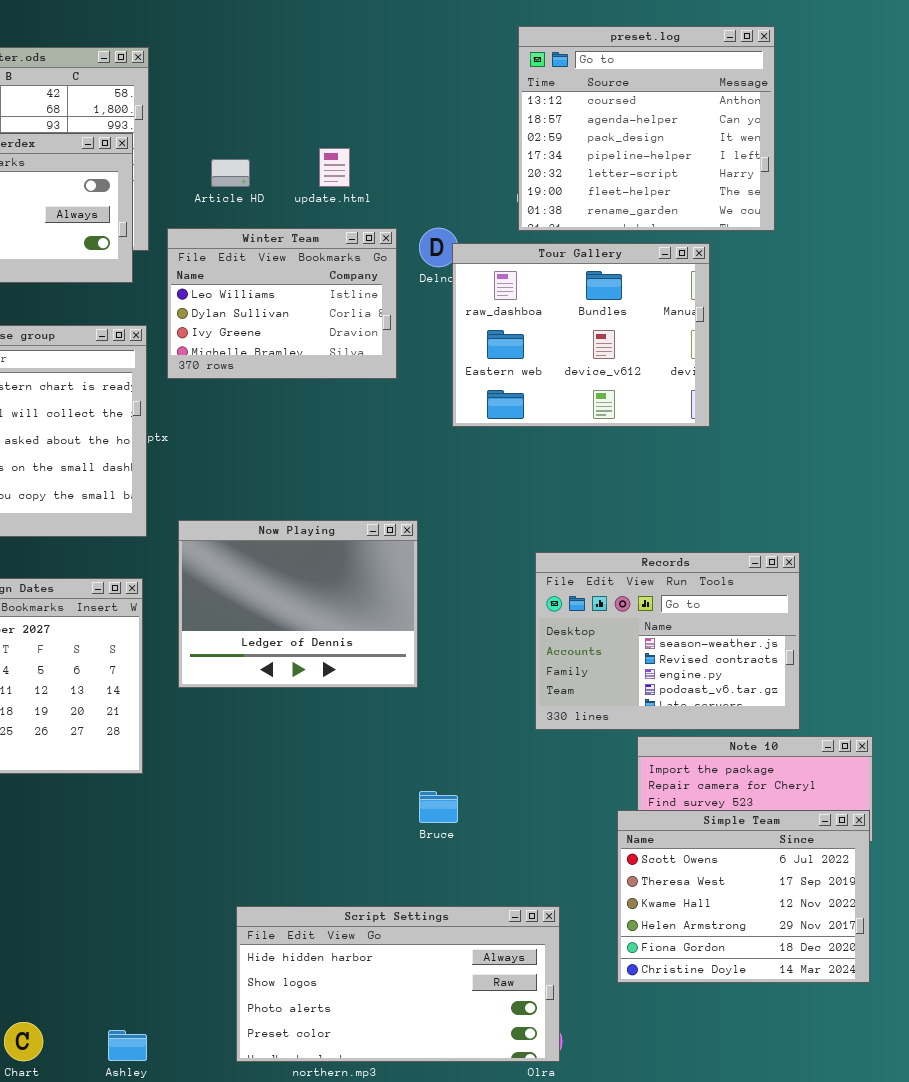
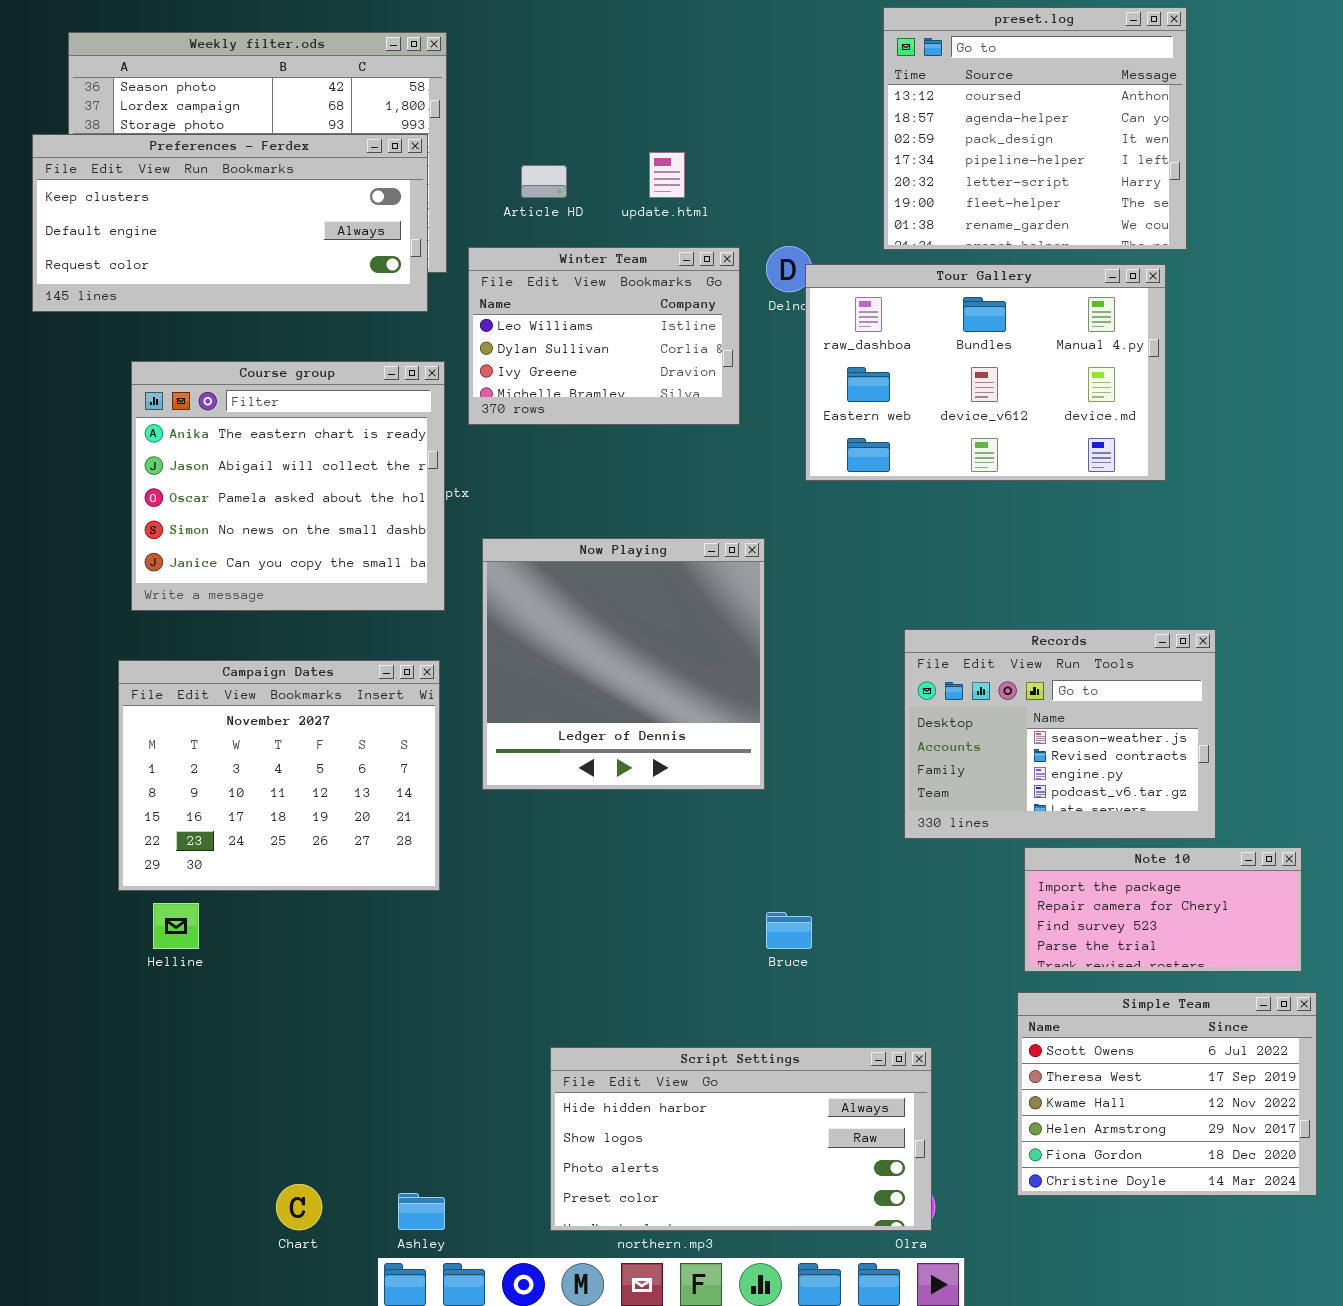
Tour Gallery: [452,243,710,427] -> [805,264,1166,481], resized
Now Playing: [178,520,418,688] -> [482,538,765,790], resized
Simple Team: [617,810,870,983] -> [1017,992,1317,1196], moved

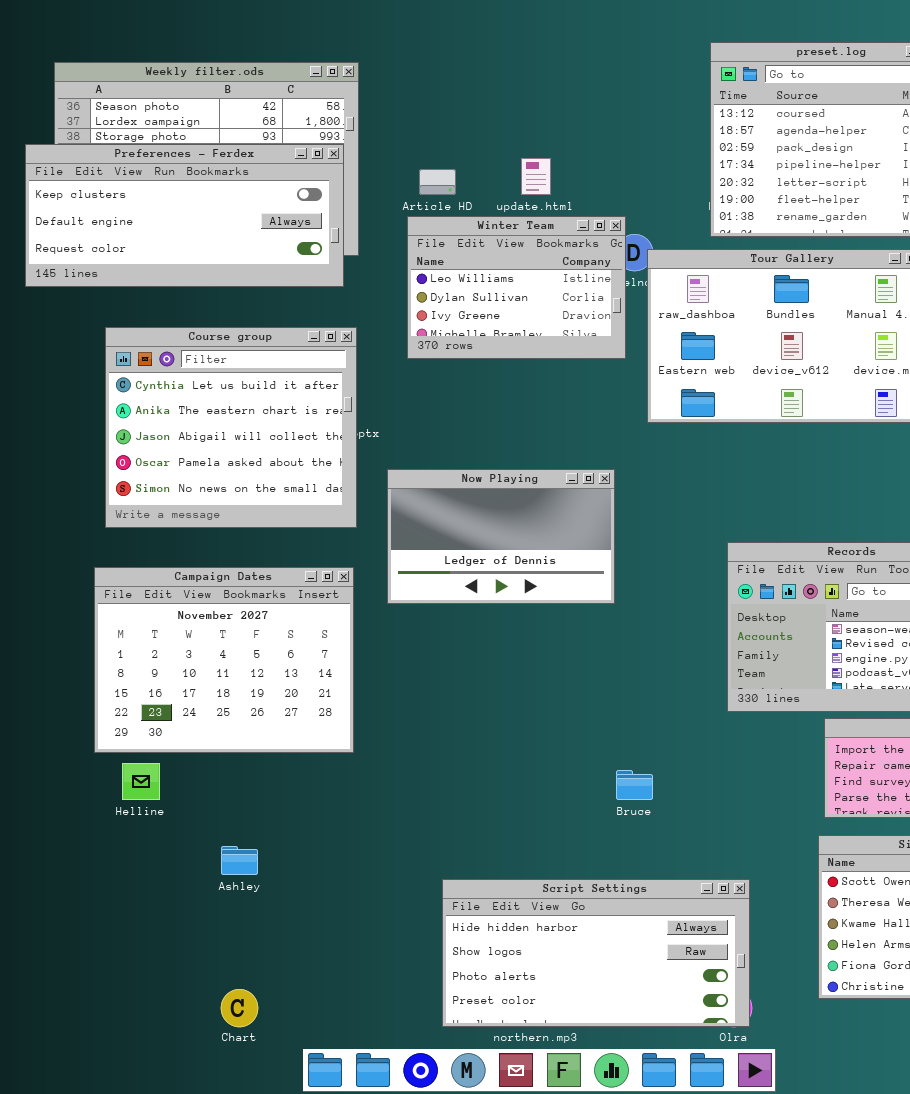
Winter Team: [468,247,740,425] -> [407,216,626,359], moved
Course group: [131,361,445,611] -> [105,327,357,528], scrolled up 1 row
Now Playing: [482,538,765,790] -> [387,469,615,604], resized
Ashley: [398,1193,445,1230] -> [221,846,258,875], moved

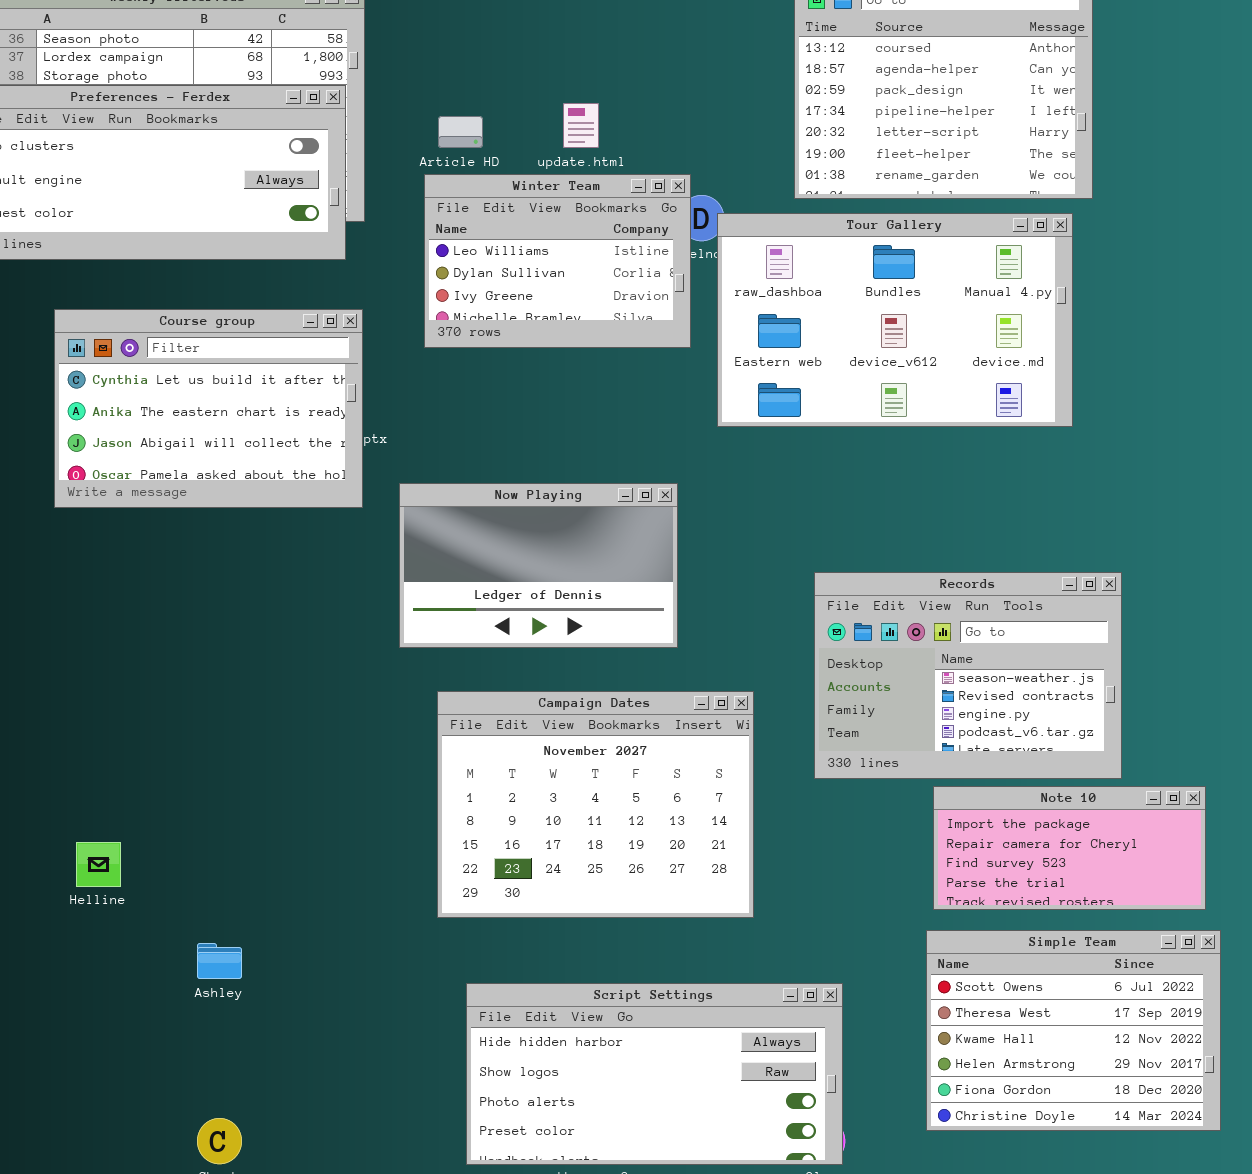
Course group: [105,327,357,528] -> [54,309,363,508], resized
Campaign Dates: [94,567,354,753] -> [437,691,754,918], moved

